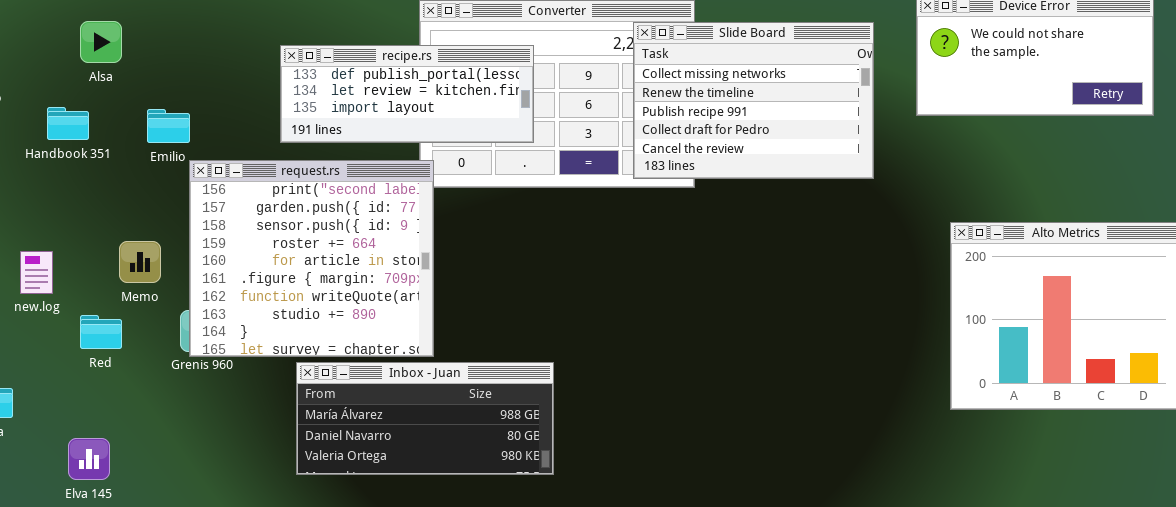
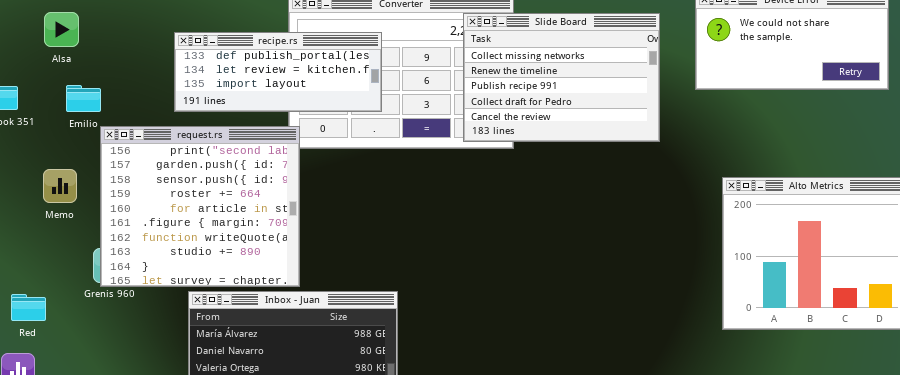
Alsa: [80,21,122,63] -> [44,12,79,47], moved
Memo: [119,241,161,283] -> [43,169,77,203], moved
Red: [80,315,122,349] -> [11,294,46,321], moved

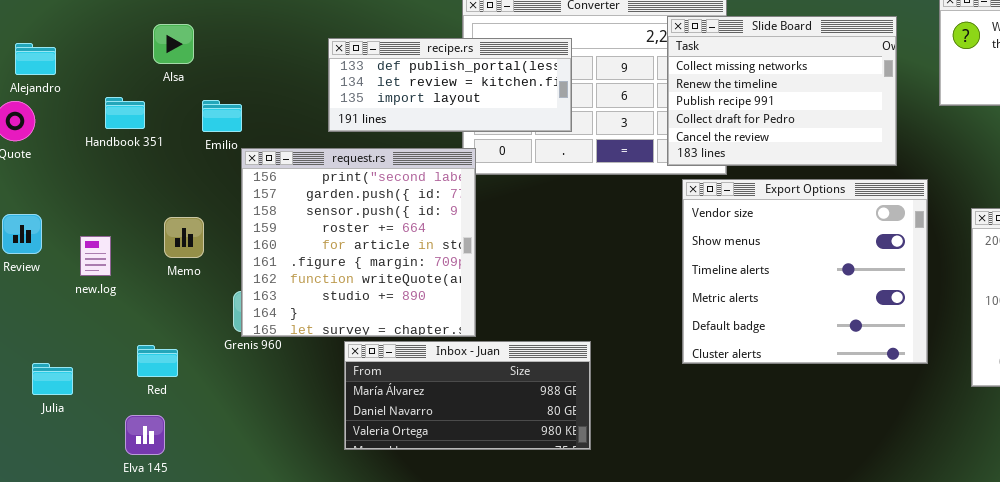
Alsa: [44,12,79,47] -> [153,24,194,64], moved
Export Options: none -> [682,179,928,364], opened
Memo: [43,169,77,203] -> [164,217,204,258], moved

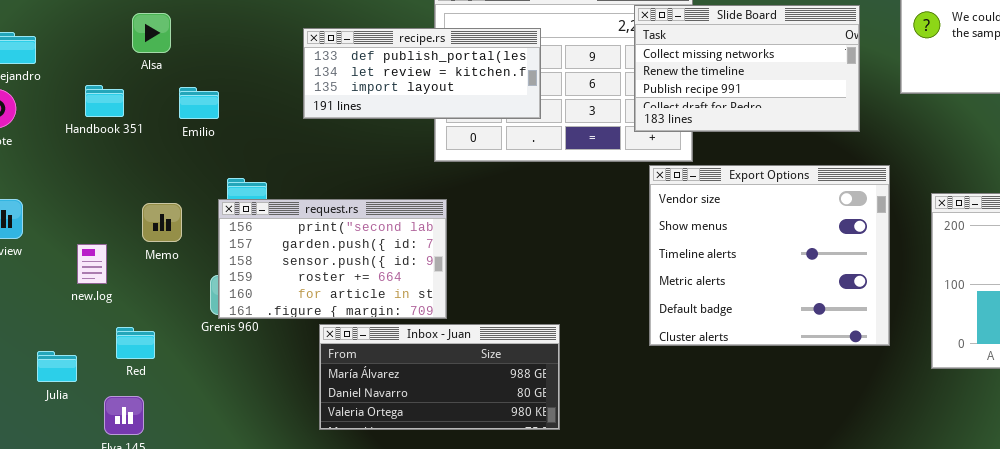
Slide Board: [667,16,897,166] -> [634,5,860,132], resized
request.rs: [241,148,476,337] -> [218,199,447,319], resized
new.log: [80,236,111,276] -> [77,244,107,284], moved
Julia: [32,363,73,395] -> [37,351,77,382], moved

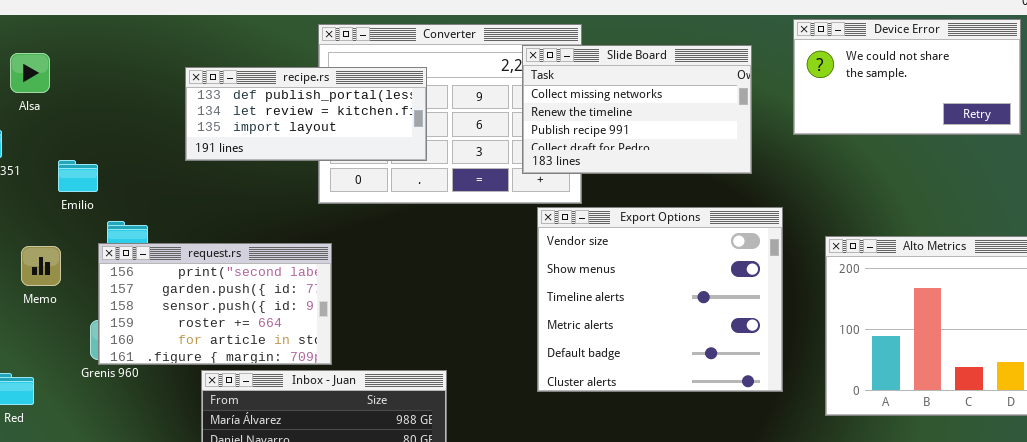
Emilio: [179,87,219,119] -> [58,160,98,192], moved

